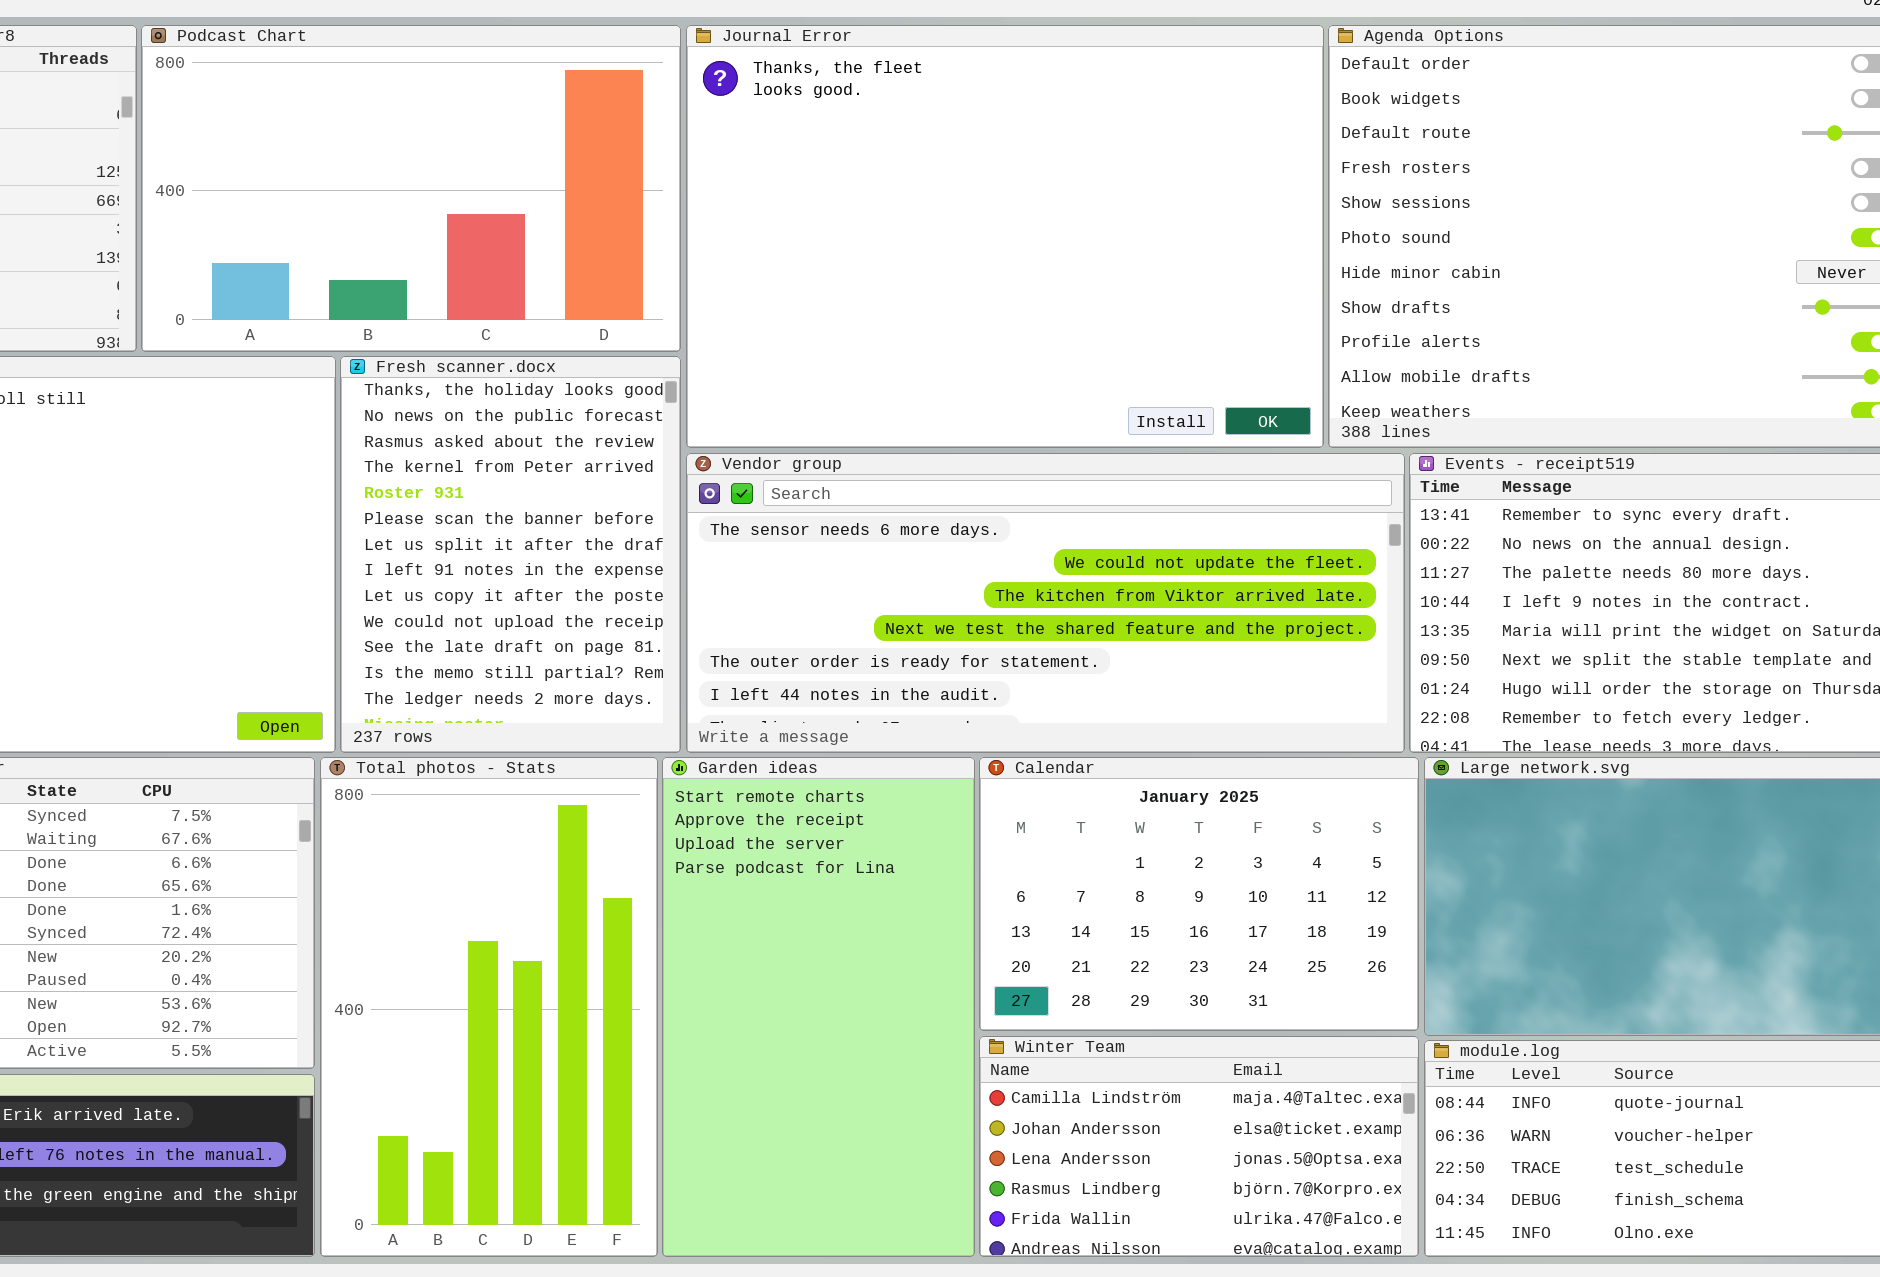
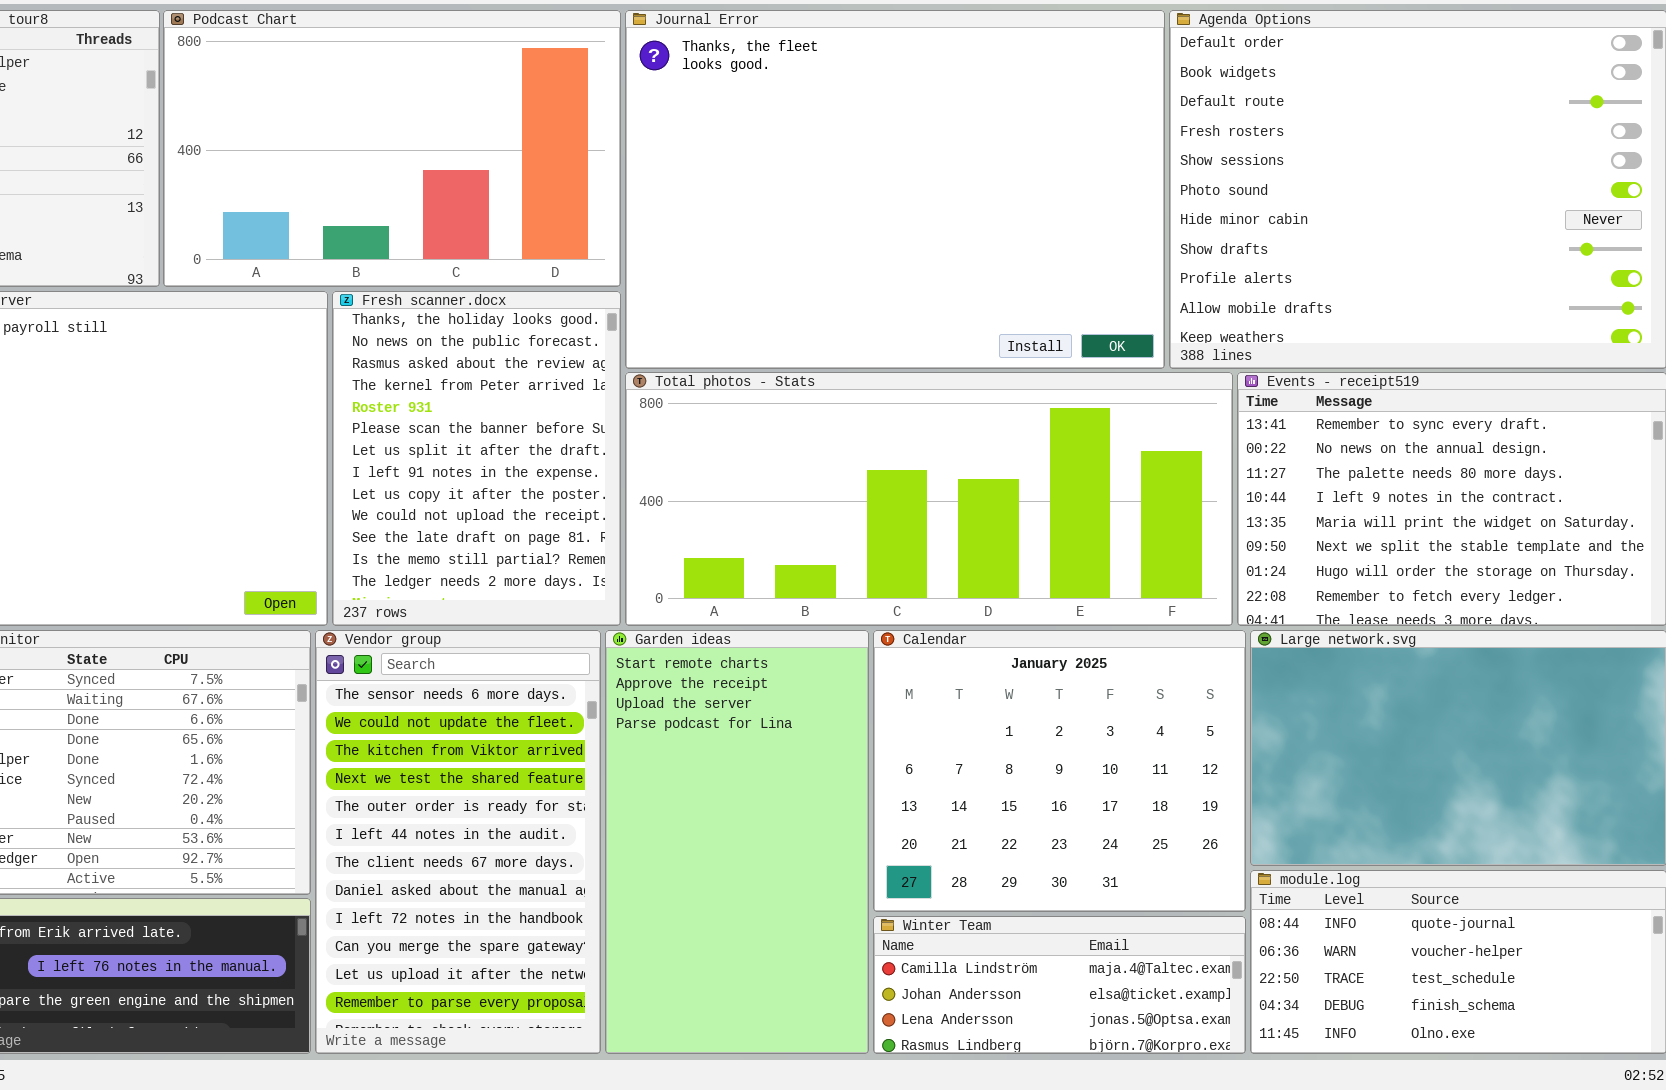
Vendor group: [686,453,1405,753] -> [315,630,601,1054], moved, resized
Total photos - Stats: [320,757,658,1257] -> [625,372,1233,626], moved, resized
Calendar: [979,757,1419,1031] -> [873,630,1246,912], resized
Winter Team: [979,1036,1419,1257] -> [873,916,1246,1054], resized

